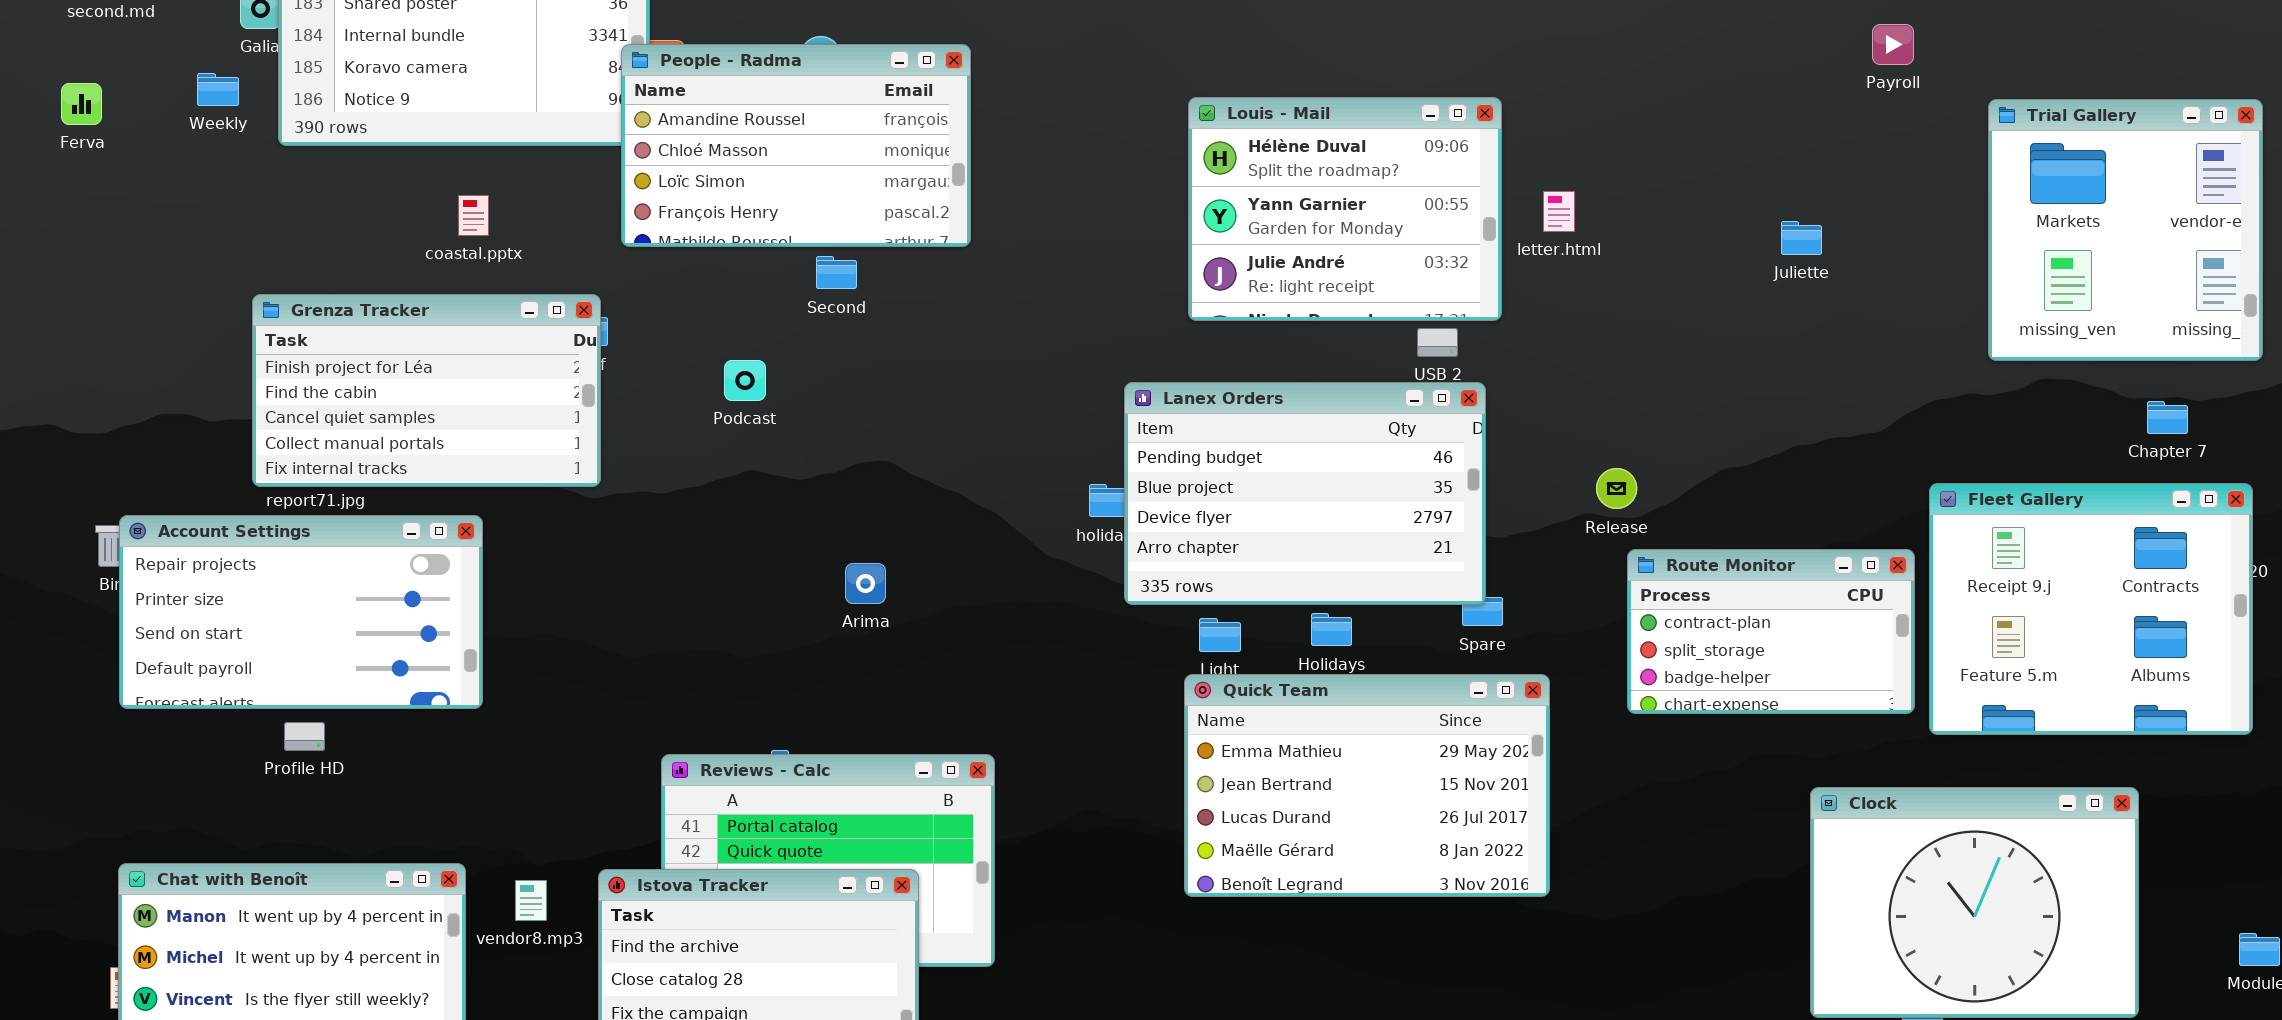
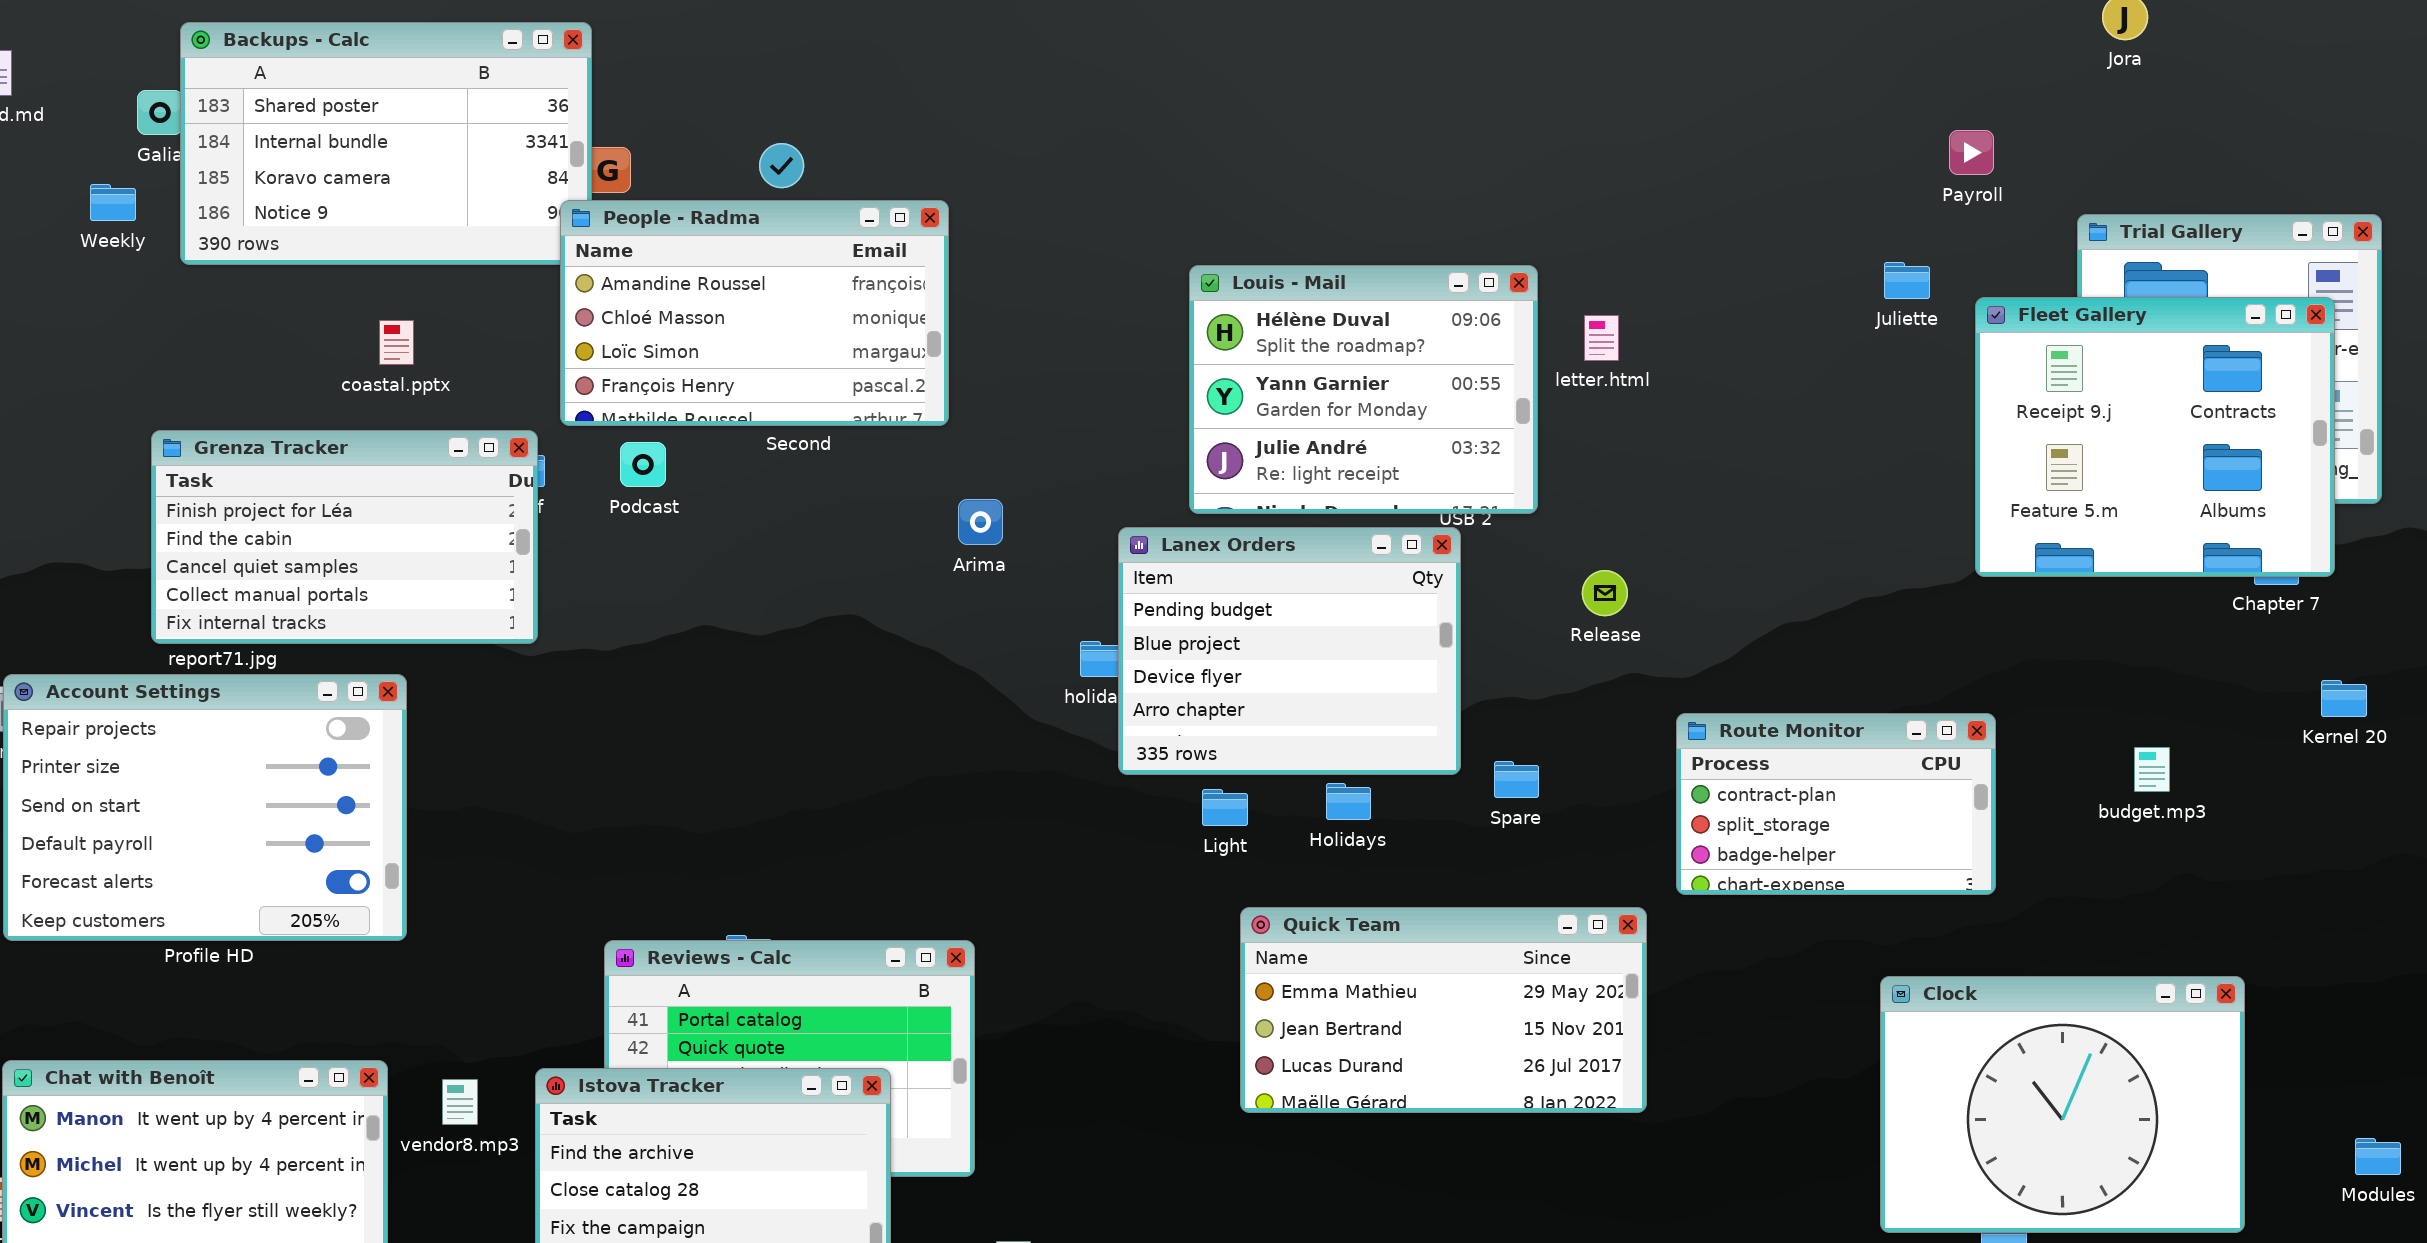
People - Radma: [621,44,971,247] -> [560,200,949,426], moved
Louis - Mail: [1188,97,1502,321] -> [1189,265,1538,514], moved
Juliette: [1781,221,1822,255] -> [1884,262,1930,299], moved
Podcast: [724,360,766,401] -> [620,442,666,487], moved
Lanex Orders: [1124,382,1486,605] -> [1118,527,1461,775], resized
Release: [1596,468,1637,509] -> [1582,570,1628,616], moved
Fleet Gallery: [1929,483,2253,735] -> [1975,297,2335,577], moved
Account Settings: [119,515,483,709] -> [3,674,407,941], resized
Arima: [845,563,886,604] -> [958,499,1003,545], moved
Quick Team: [1184,674,1550,897] -> [1240,907,1647,1113], moved, resized

